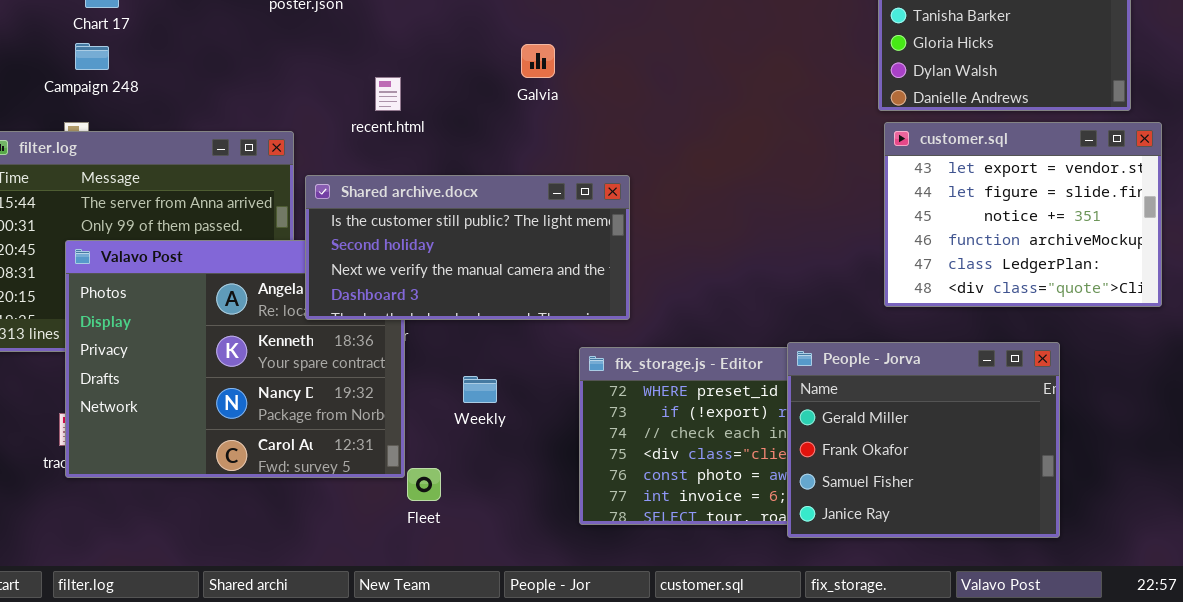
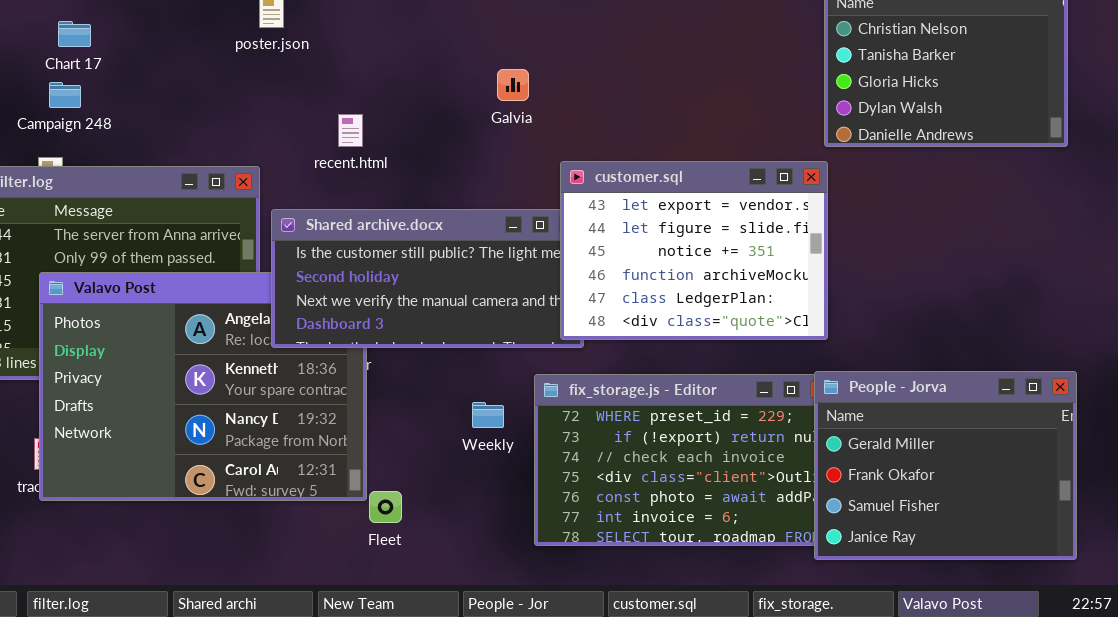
Galvia: [521,44,555,78] -> [497,69,529,101], moved
customer.sql: [884,122,1162,307] -> [560,161,828,340], moved
People - Jorva: [787,342,1060,538] -> [814,371,1077,560], moved
Weekly: [463,376,497,403] -> [472,402,504,428], moved

